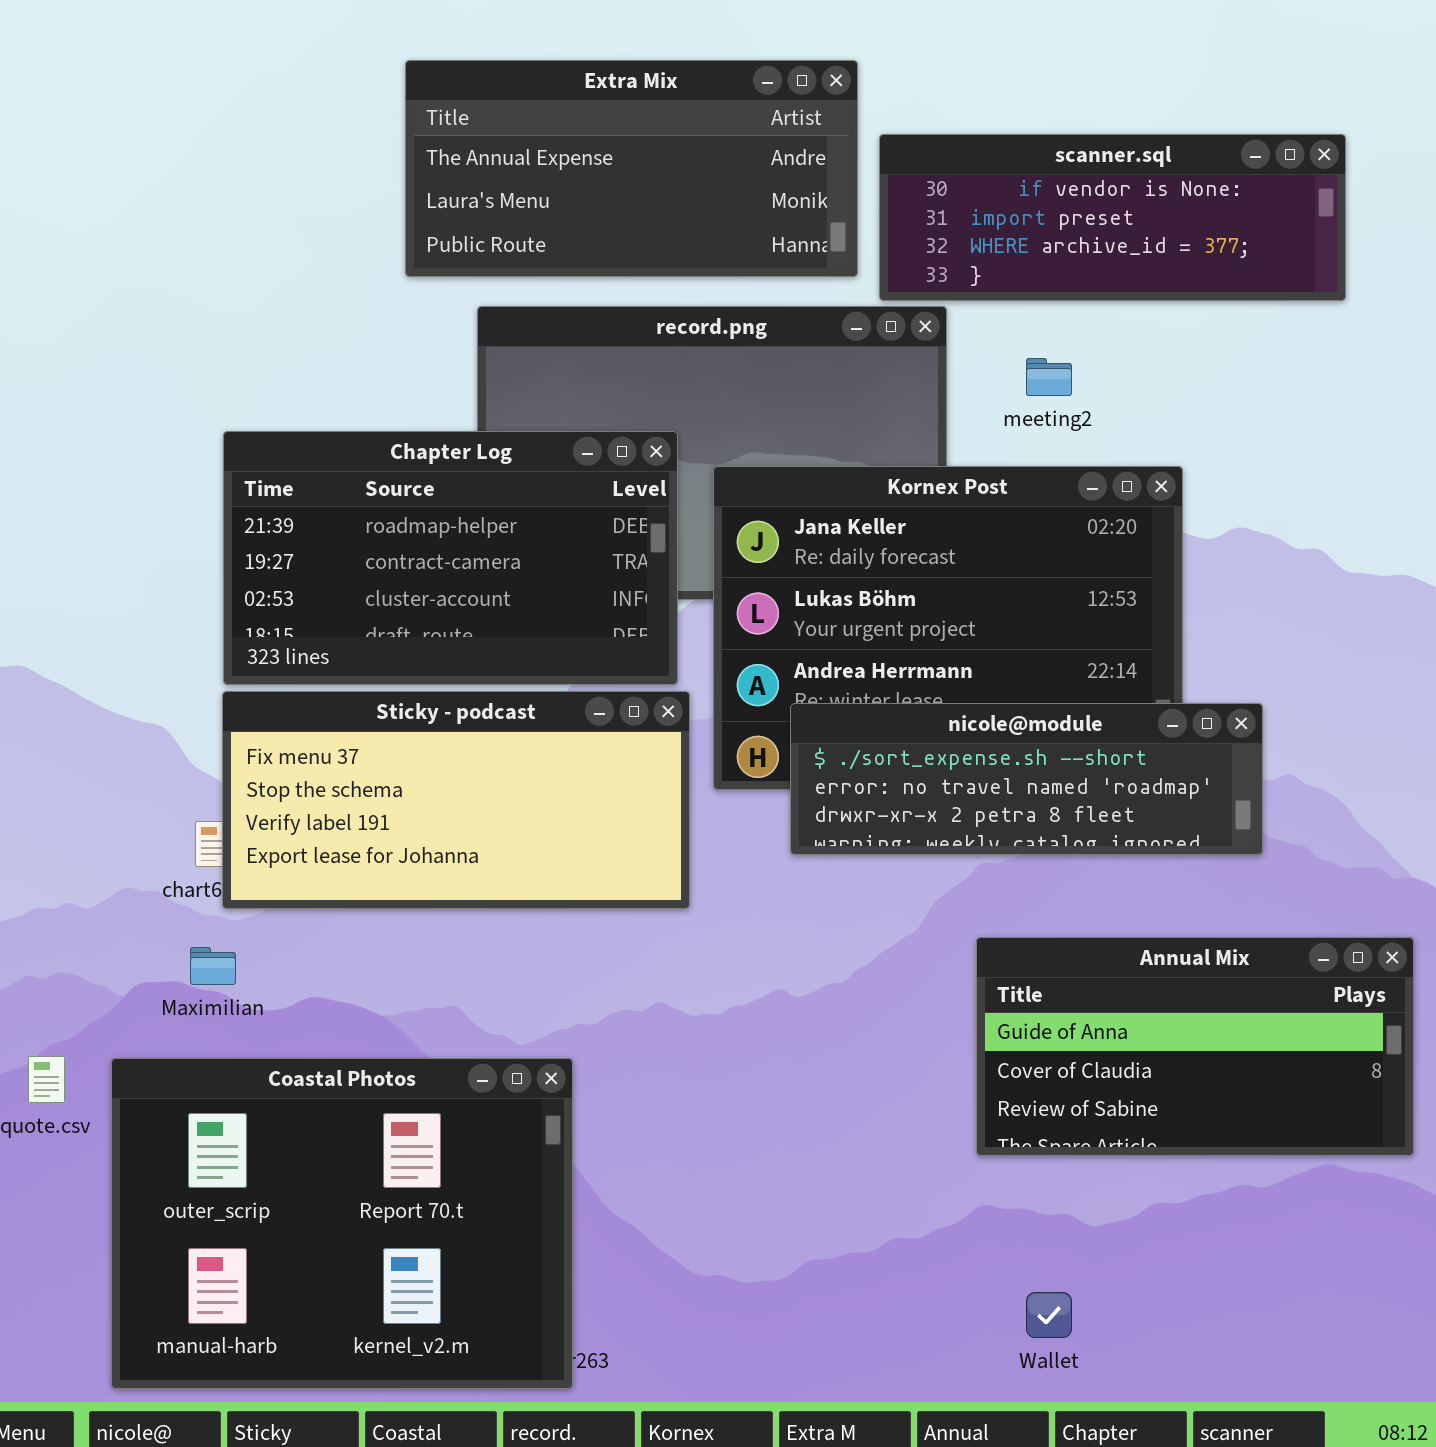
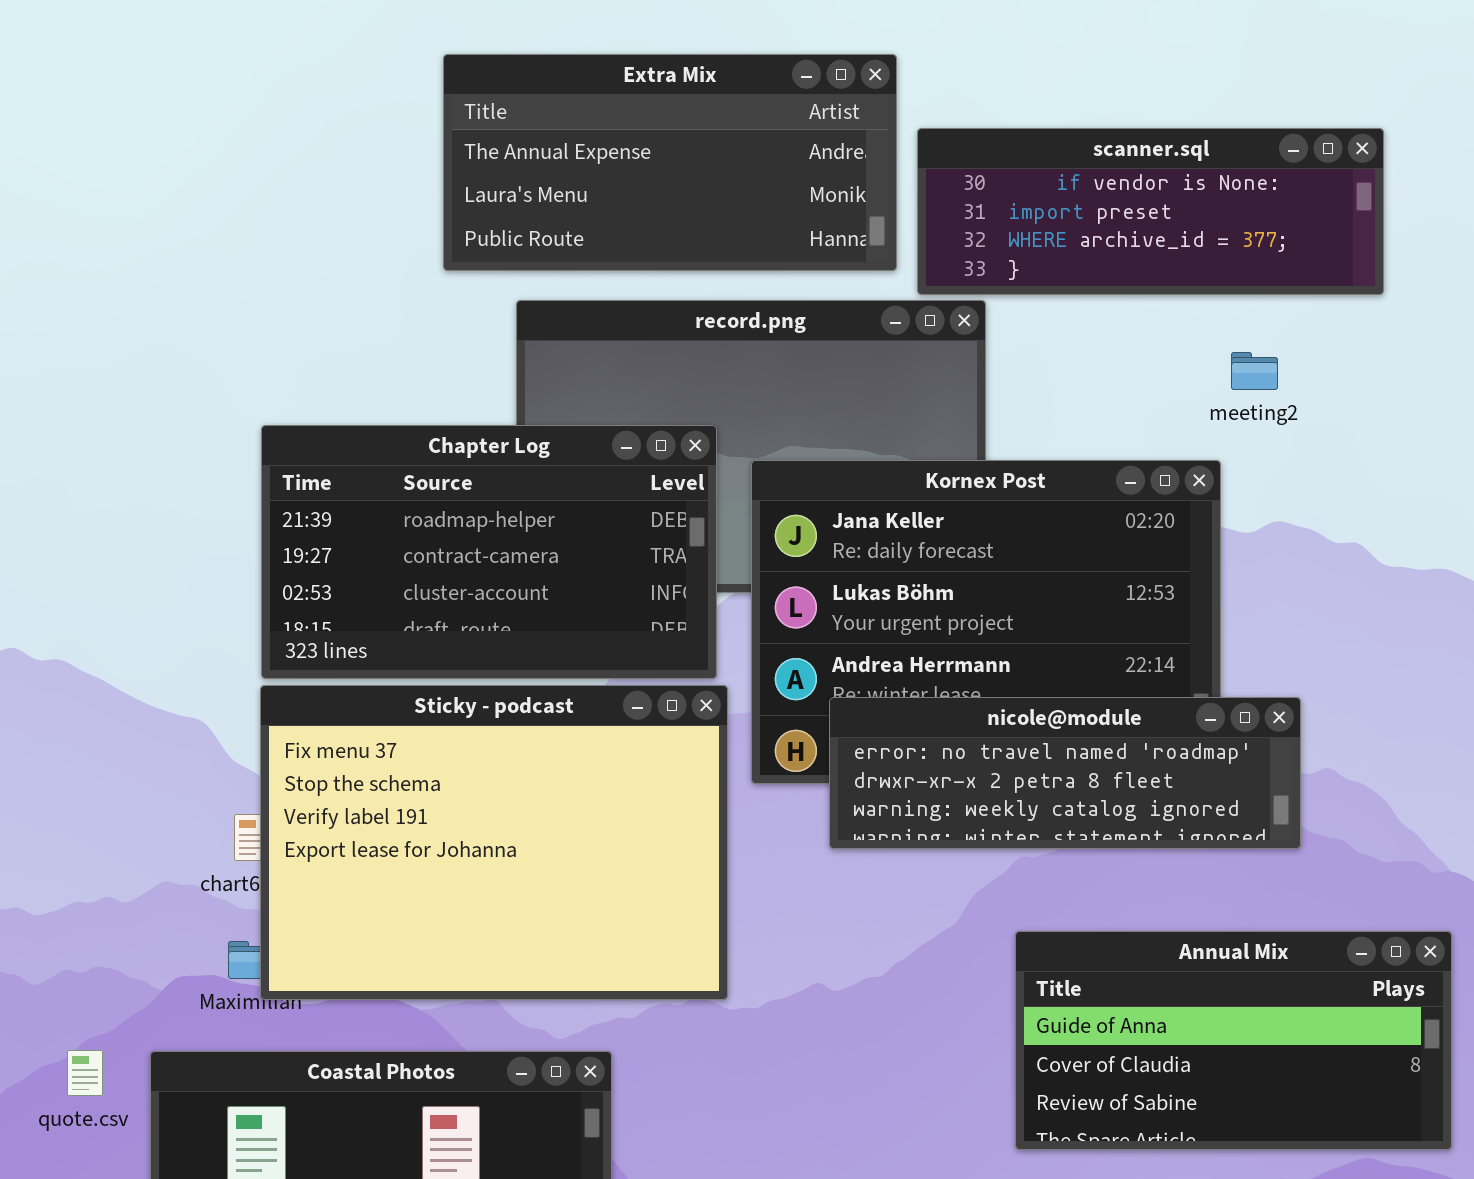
meeting2: [1026,358,1072,396] -> [1231,352,1278,390], moved
Sticky - podcast: [222,691,690,909] -> [260,685,728,1000], resized
nicole@module: [790,703,1263,855] -> [829,697,1301,849], scrolled down 1 row

